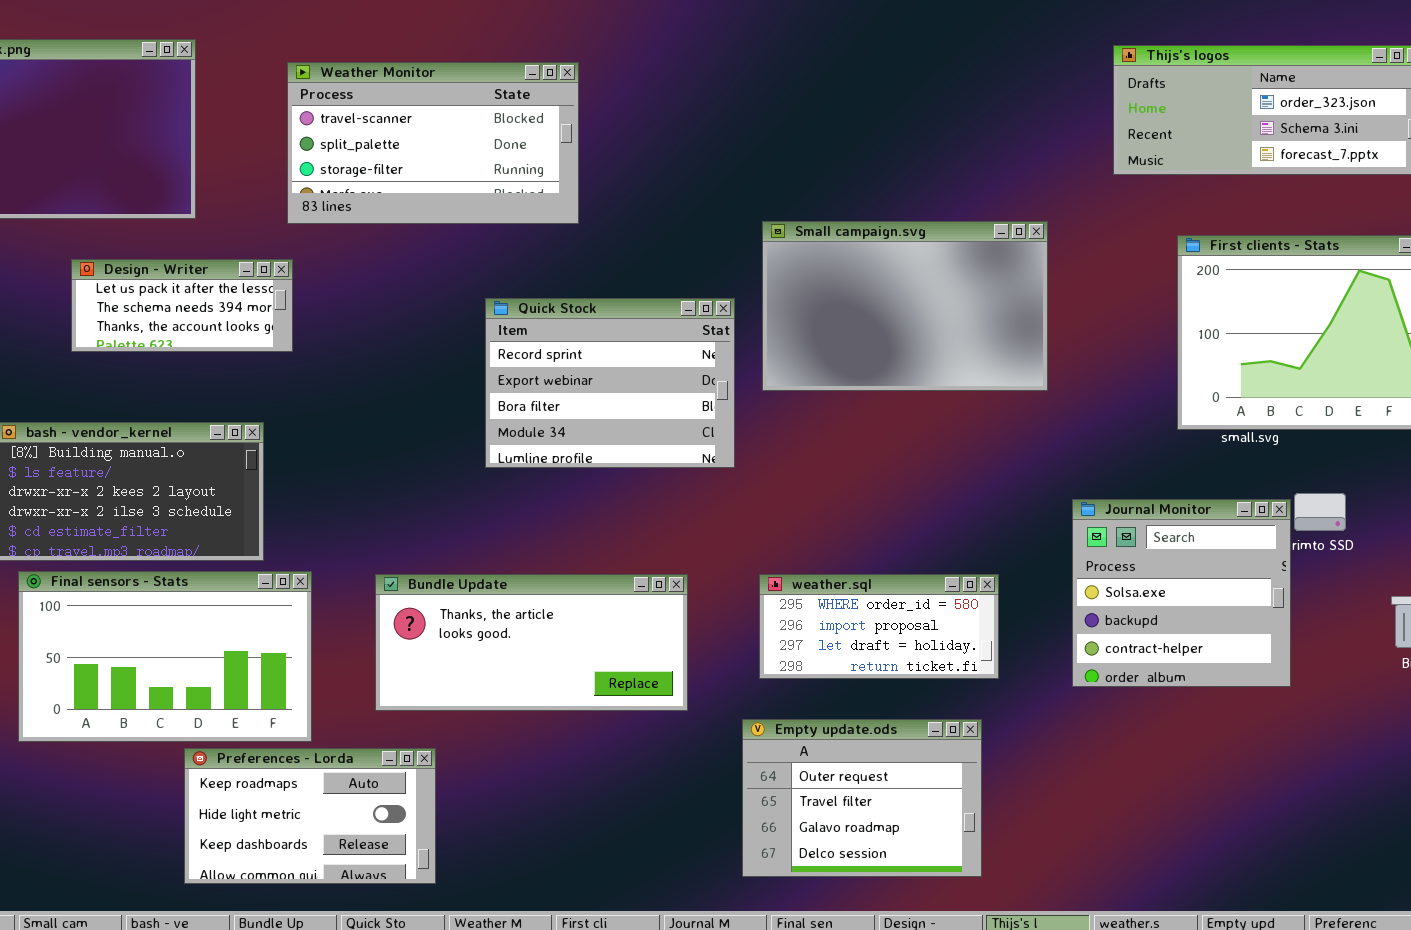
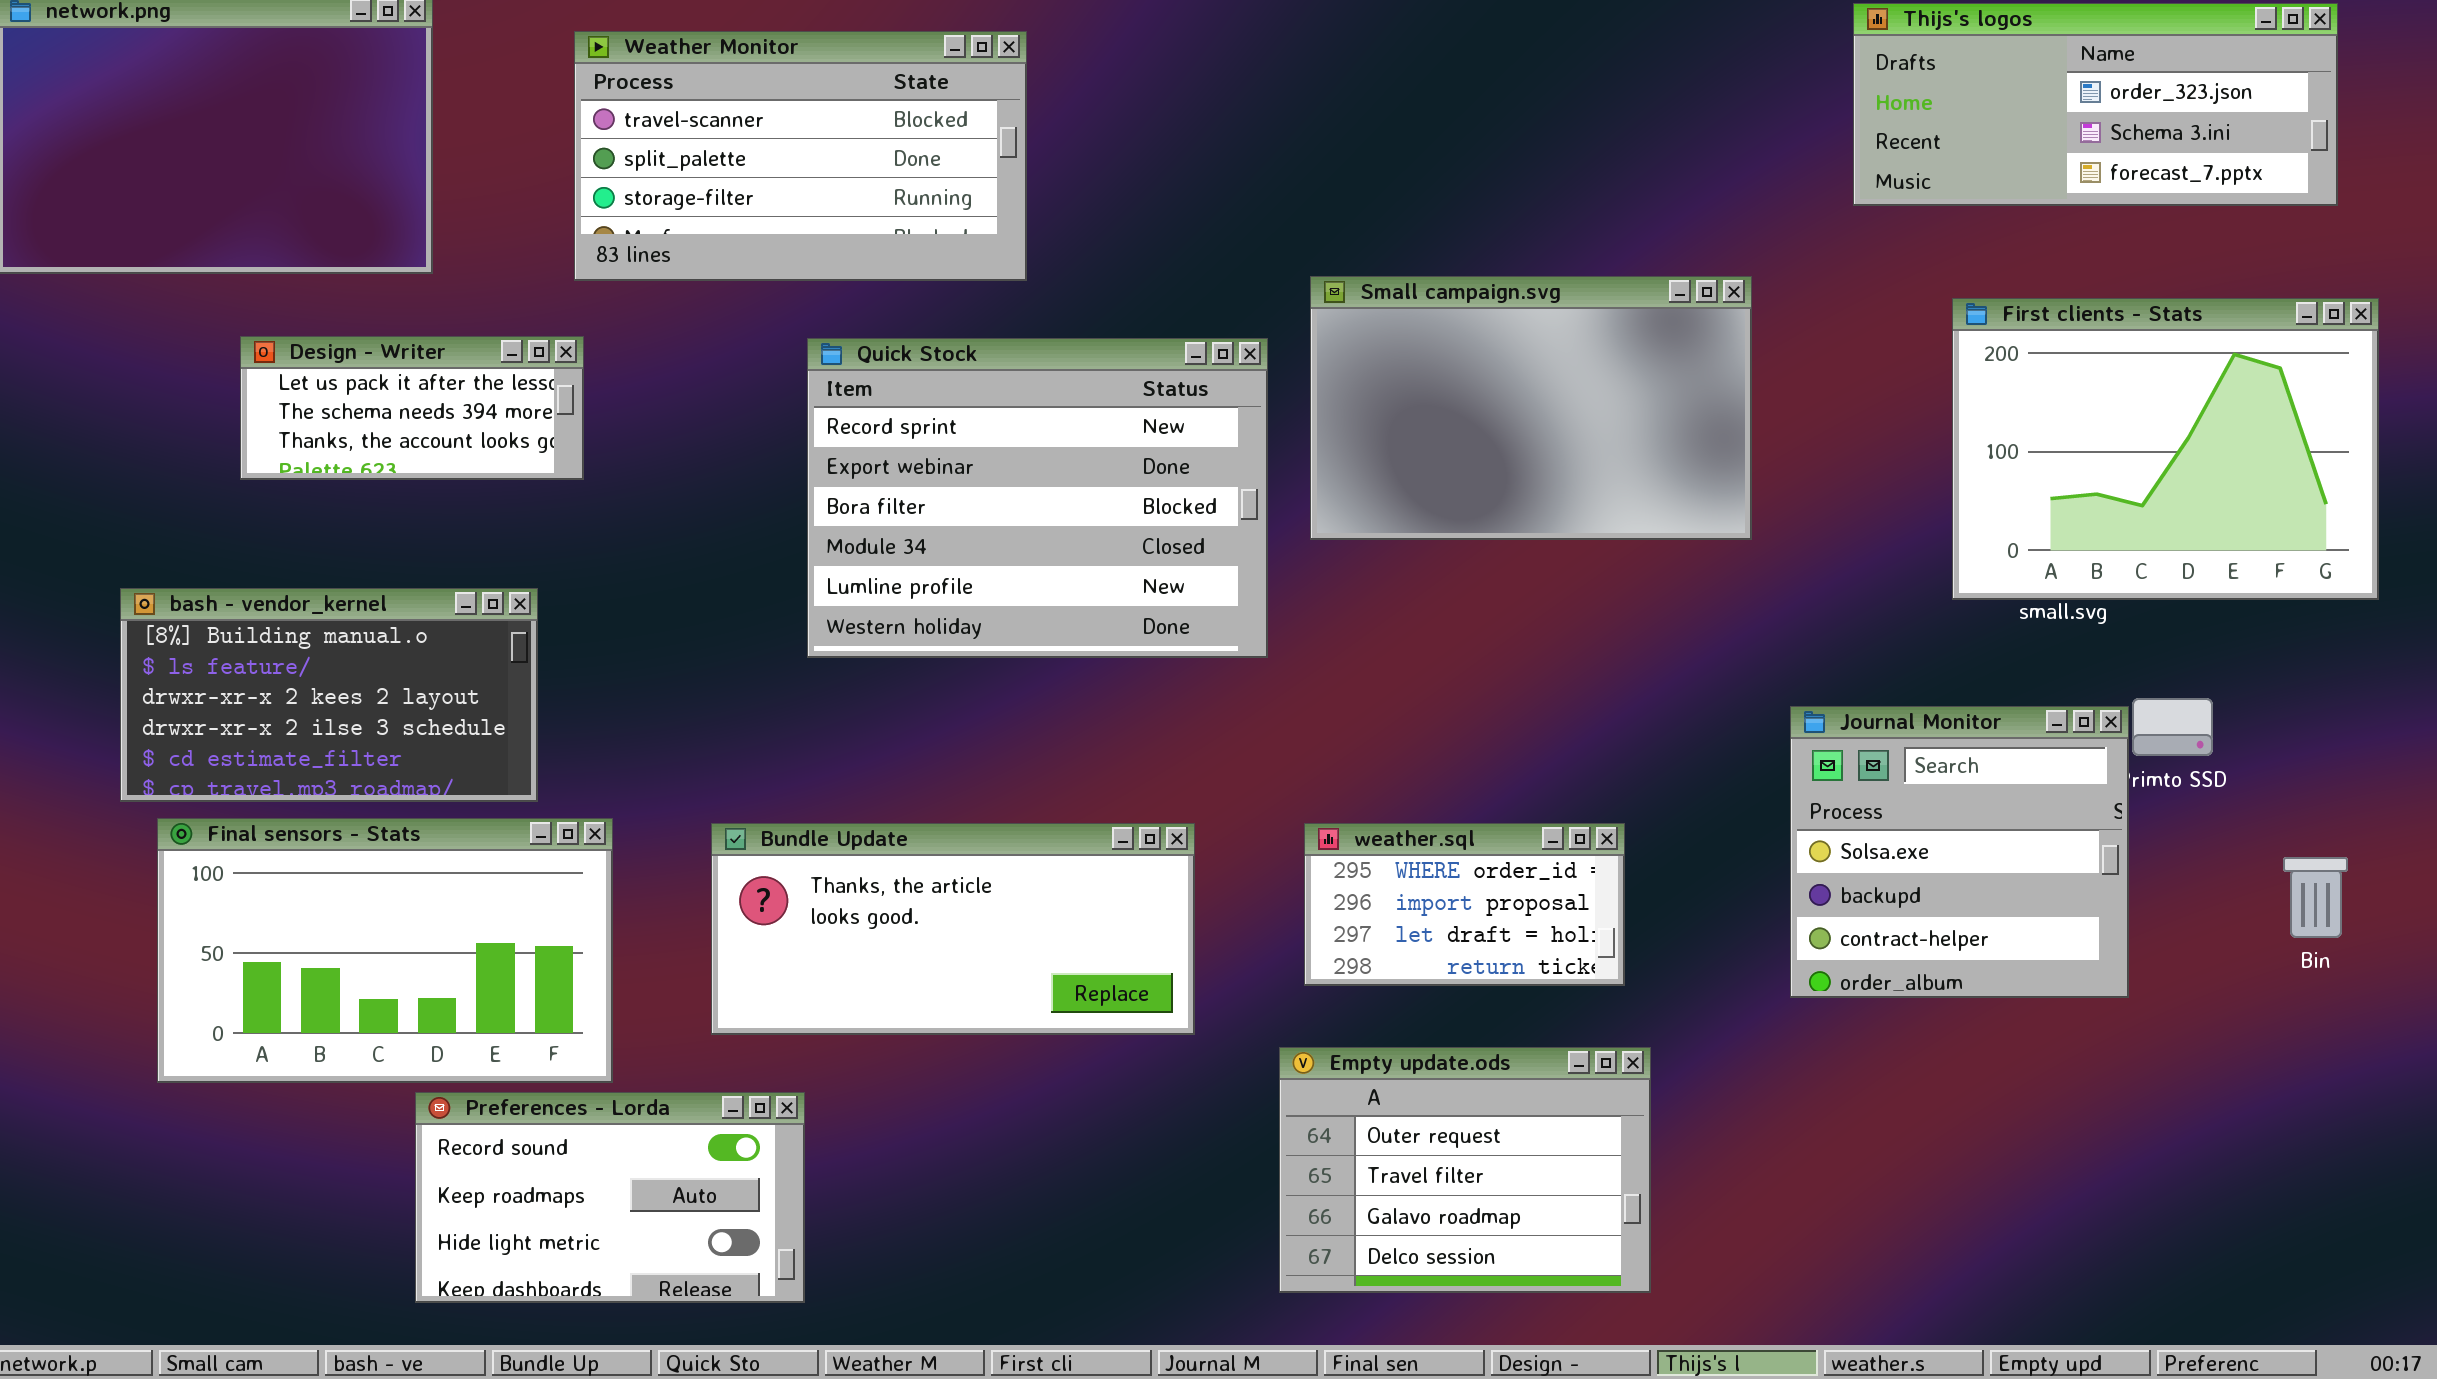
Quick Stock: [485,298,735,468] -> [807,338,1268,658], resized
weather.sql: [759,574,999,679] -> [1304,823,1625,986], resized
Preferences - Lorda: [184,748,436,884] -> [415,1092,805,1303], scrolled up 1 row

